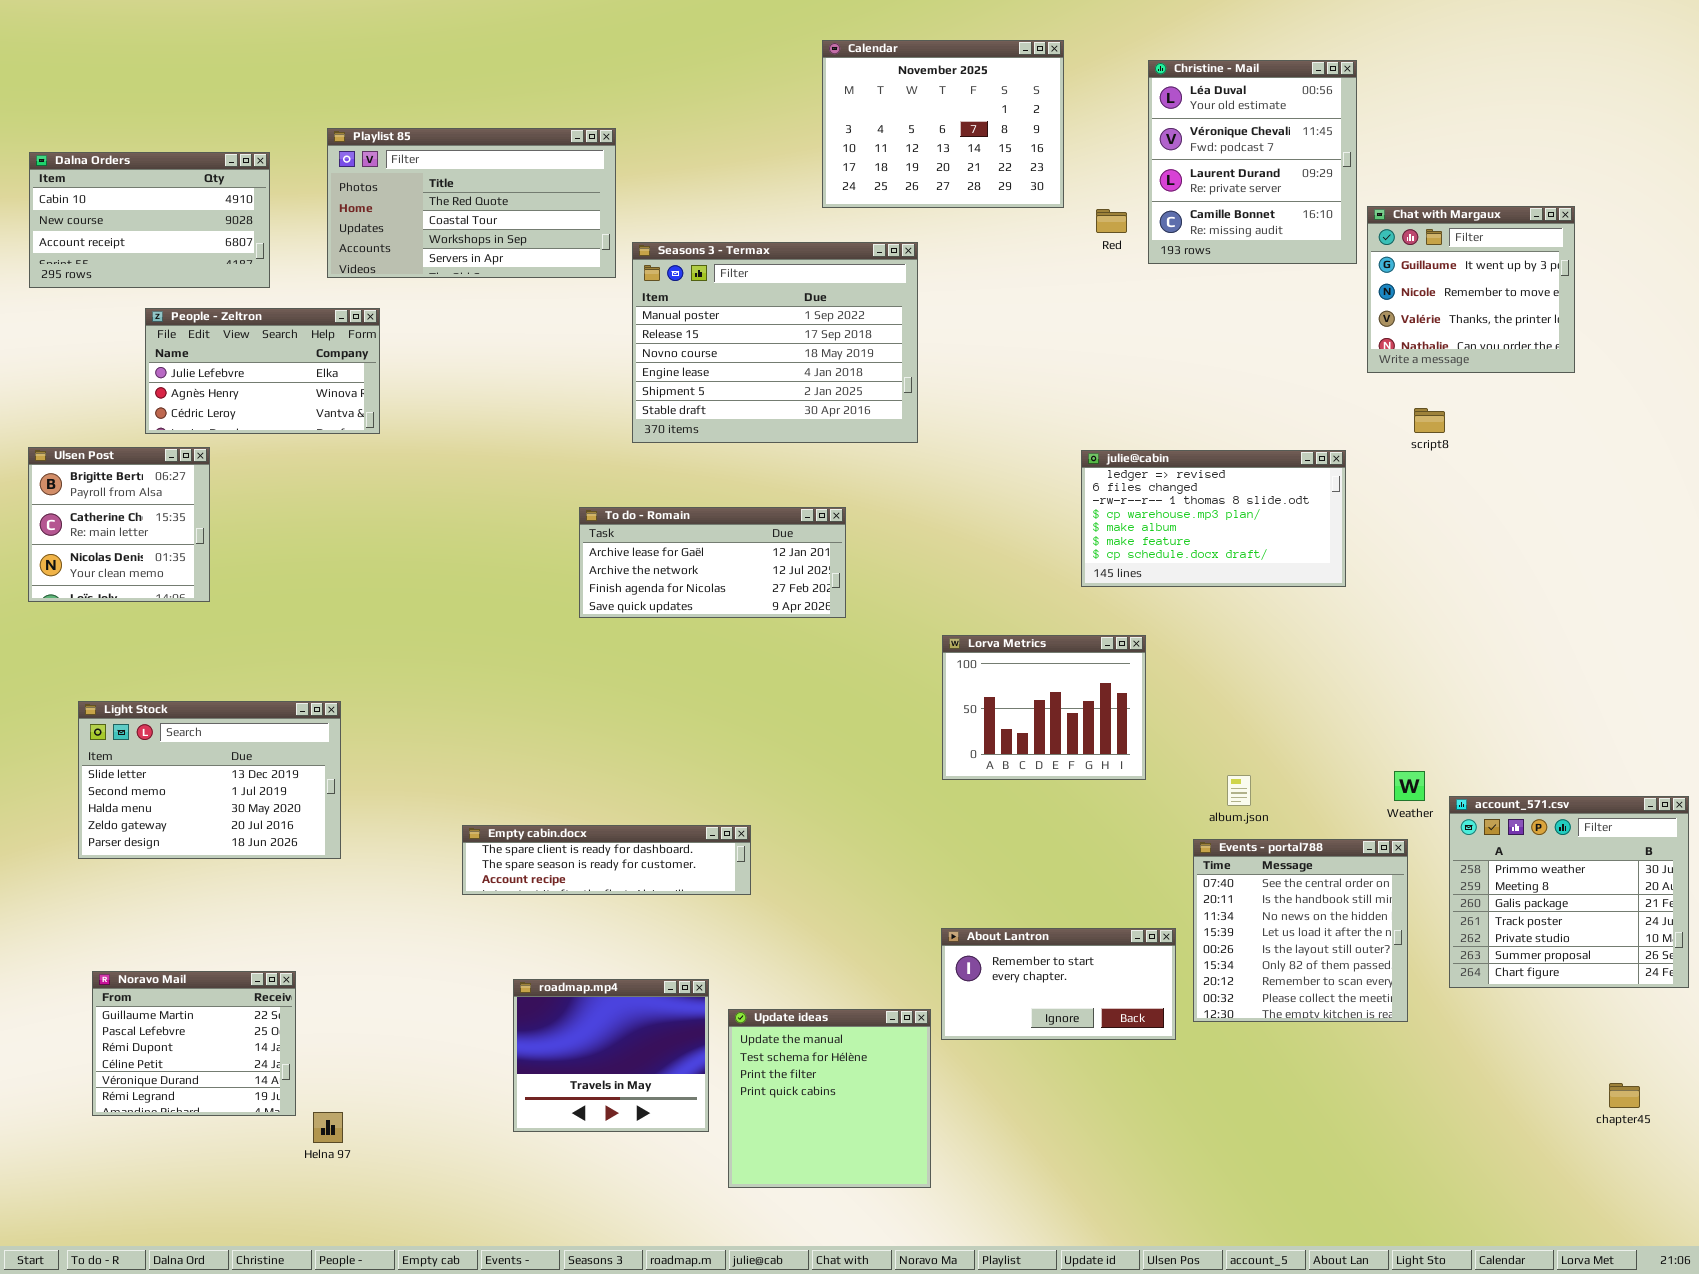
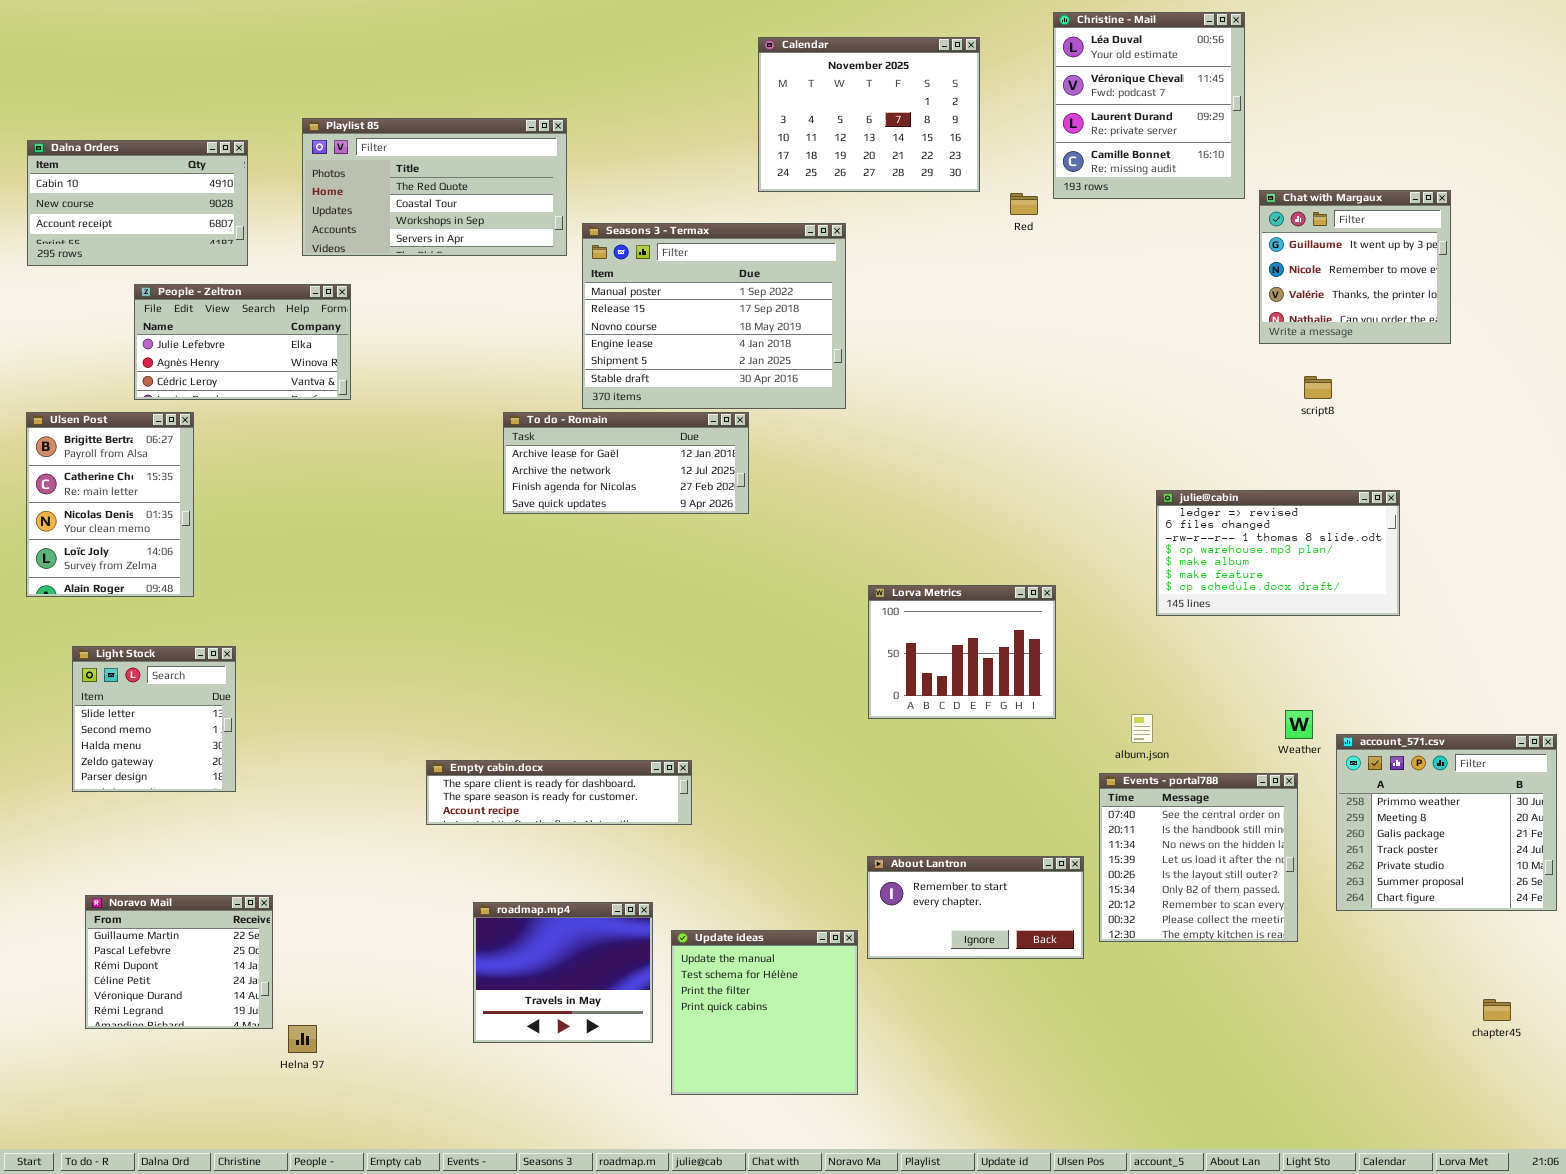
Christine - Mail: [1148,60,1357,264] -> [1053,12,1245,199], moved
Ulsen Post: [28,447,210,602] -> [26,412,194,597], resized
julie@cabin: [1081,450,1346,587] -> [1156,490,1400,616], moved
To do - Romain: [579,507,846,618] -> [503,412,749,514], moved
Light Stock: [78,701,341,859] -> [72,646,236,792], resized

